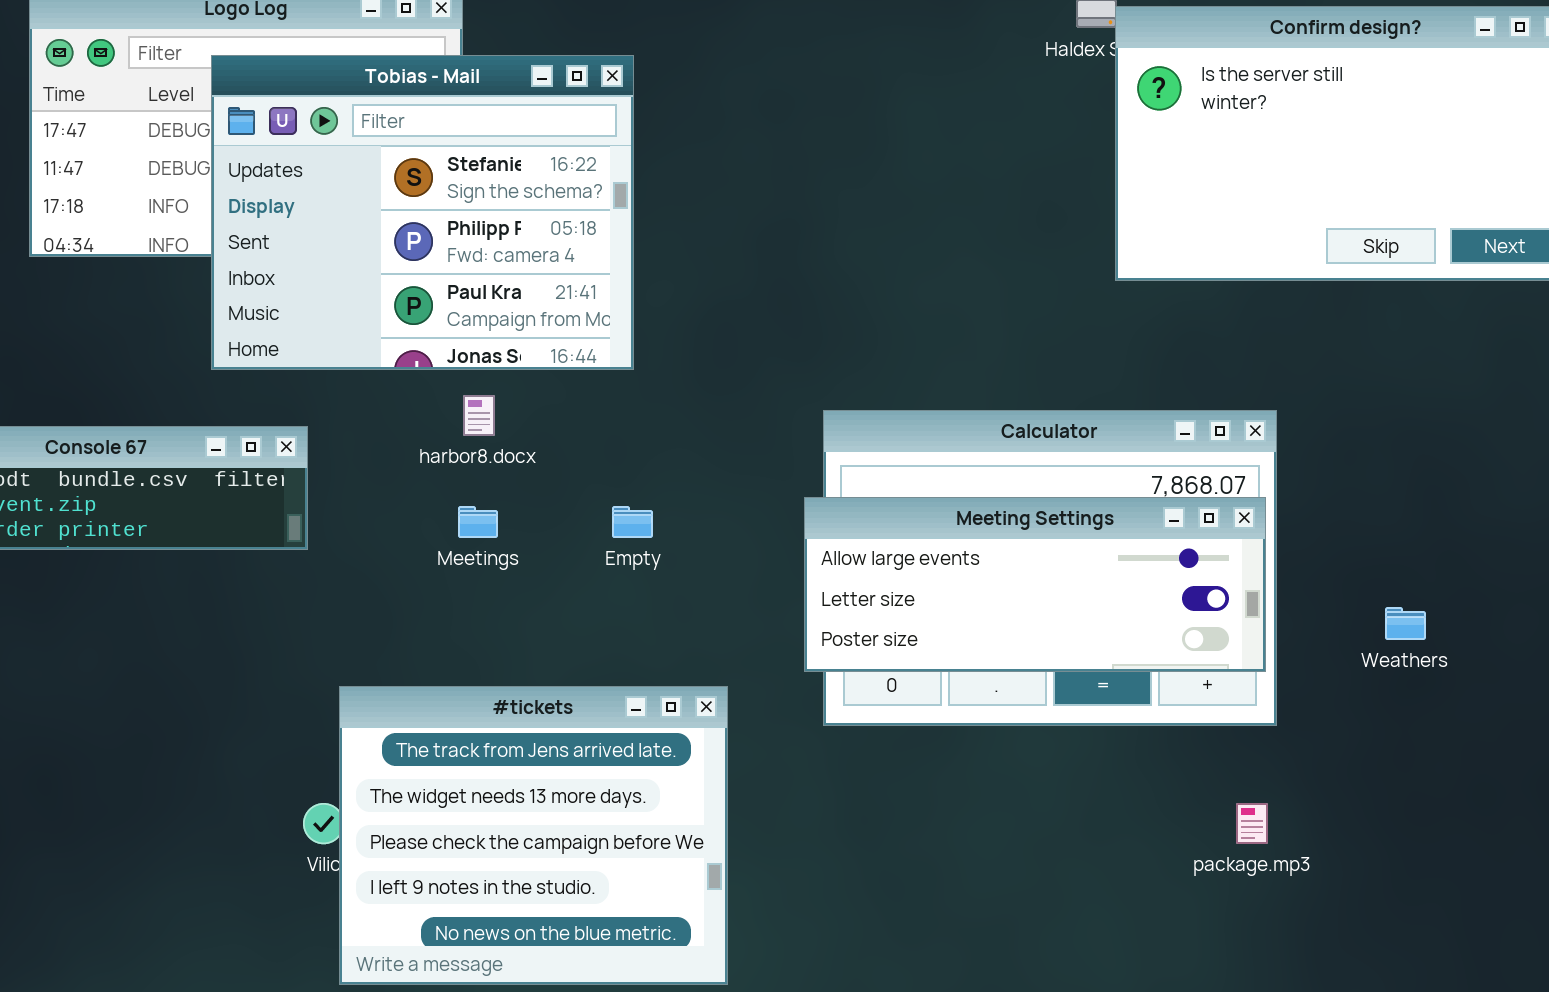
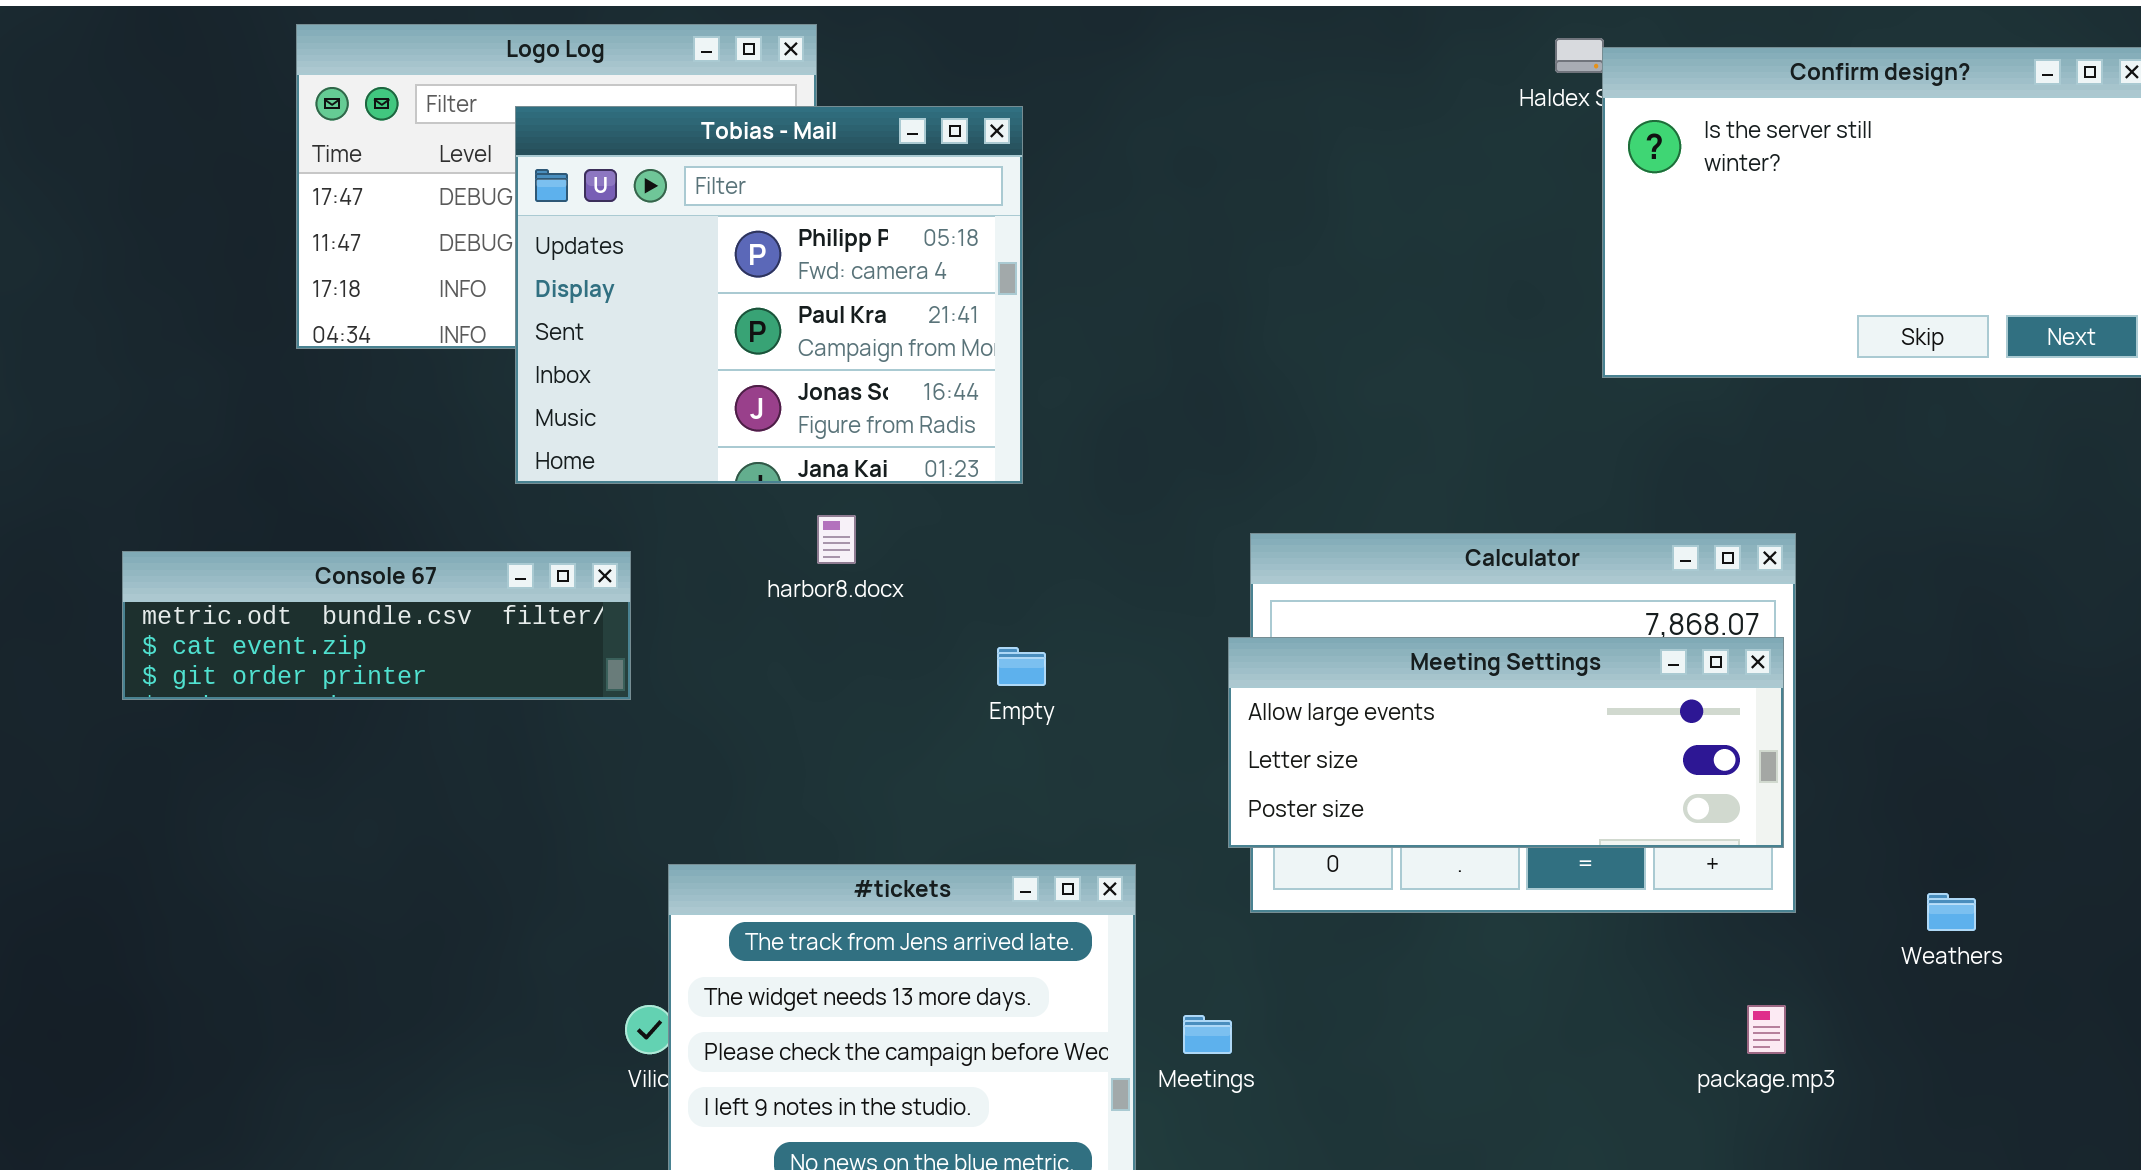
Tobias - Mail: [211,55,634,370] -> [515,106,1023,484], scrolled down 1 row
Meetings: [458,506,498,538] -> [1183,1015,1232,1054], moved
Weathers: [1385,607,1426,640] -> [1927,893,1976,931], moved

